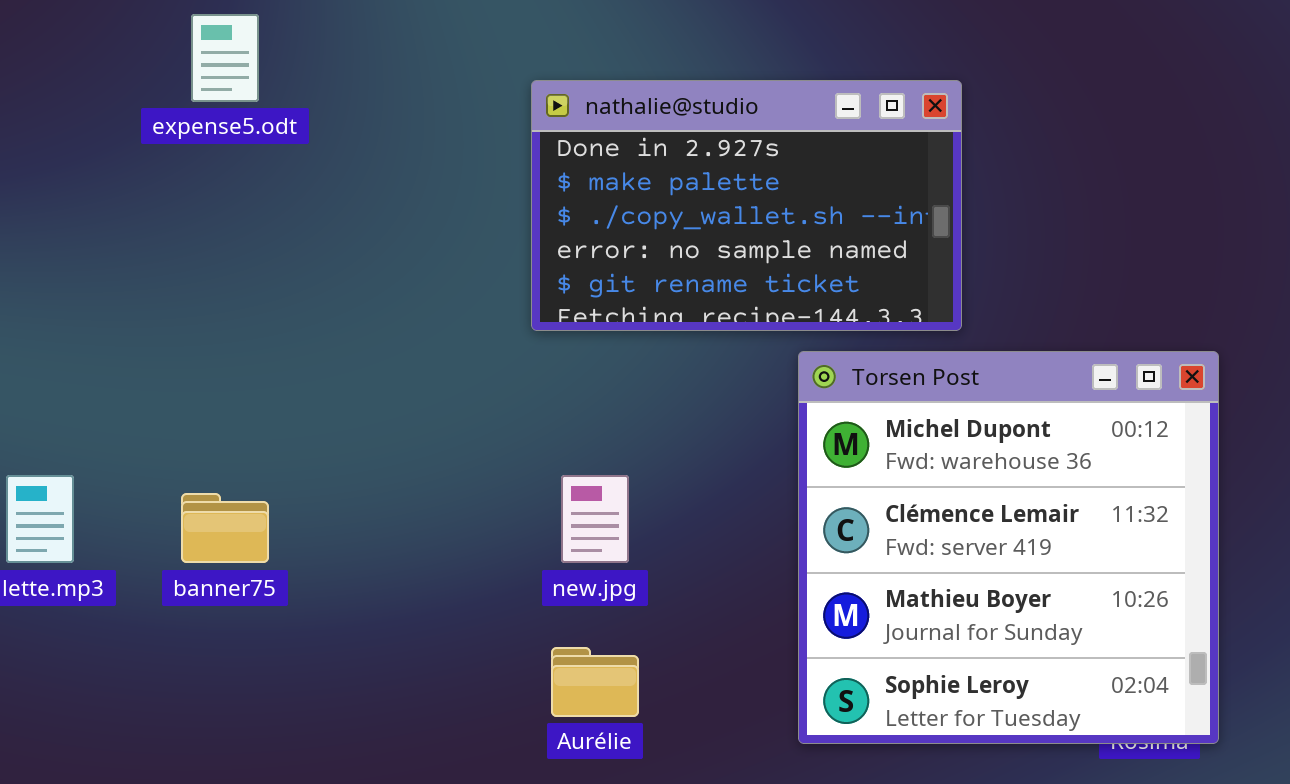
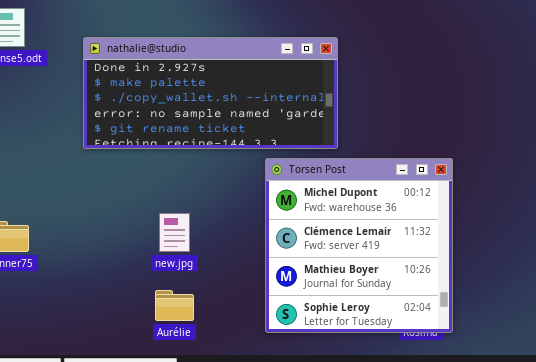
nathalie@studio: [531,80,962,331] -> [83,37,338,149], resized

